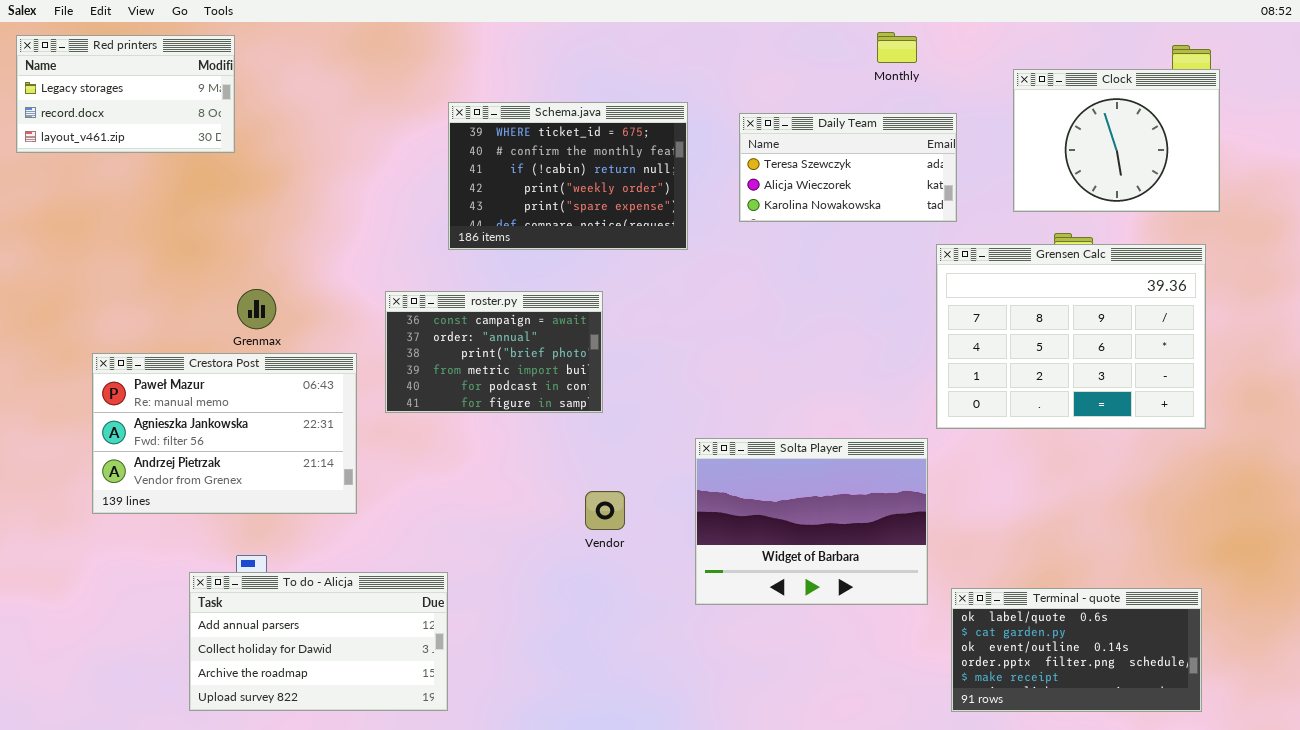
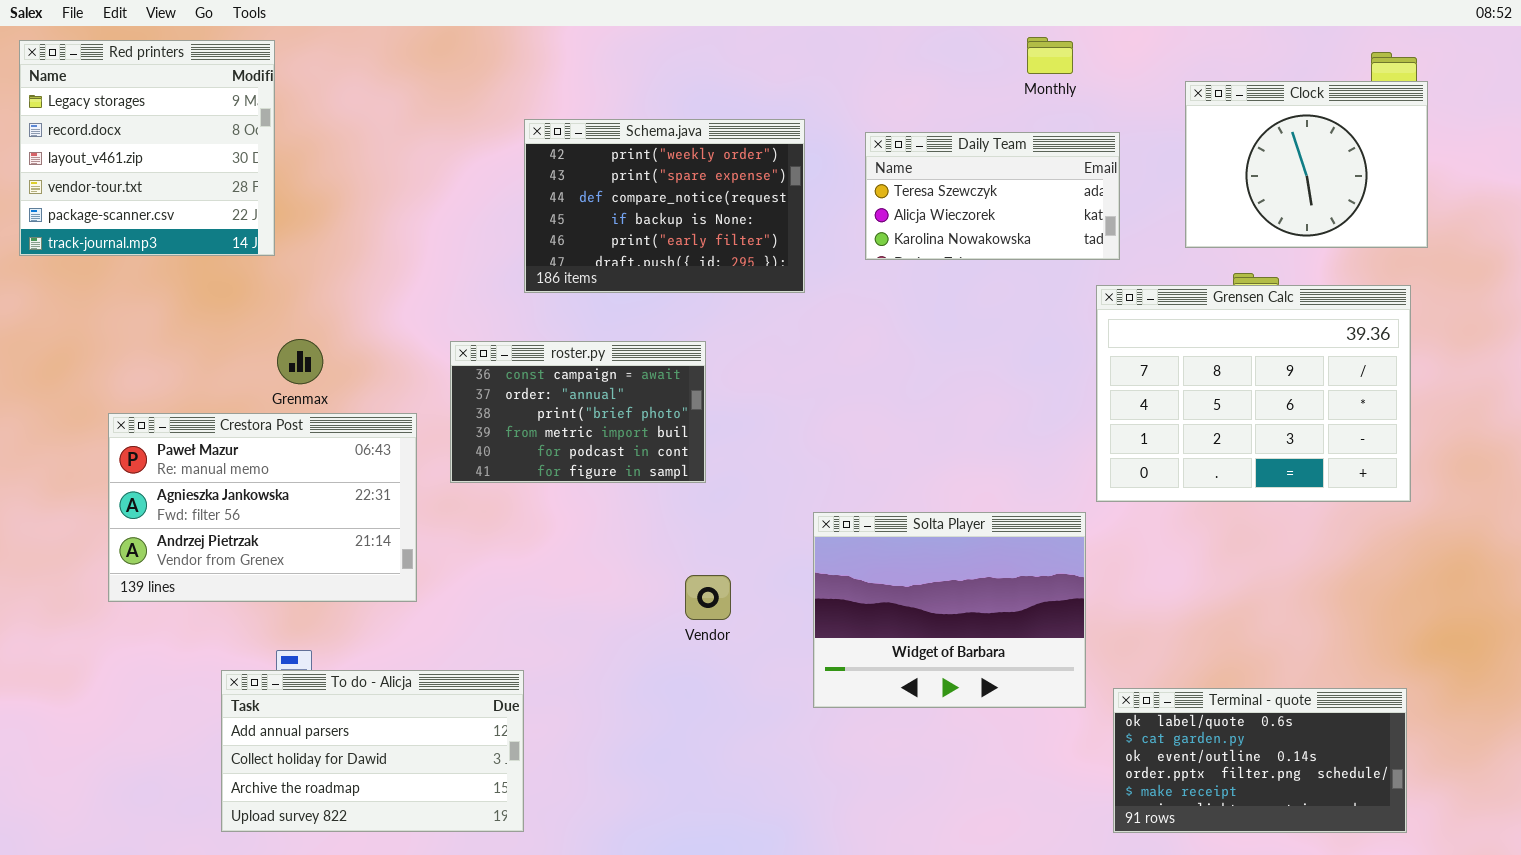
Red printers: [16,35,235,153] -> [19,40,275,256], resized
Schema.java: [448,102,688,250] -> [524,119,805,293], scrolled down 3 rows

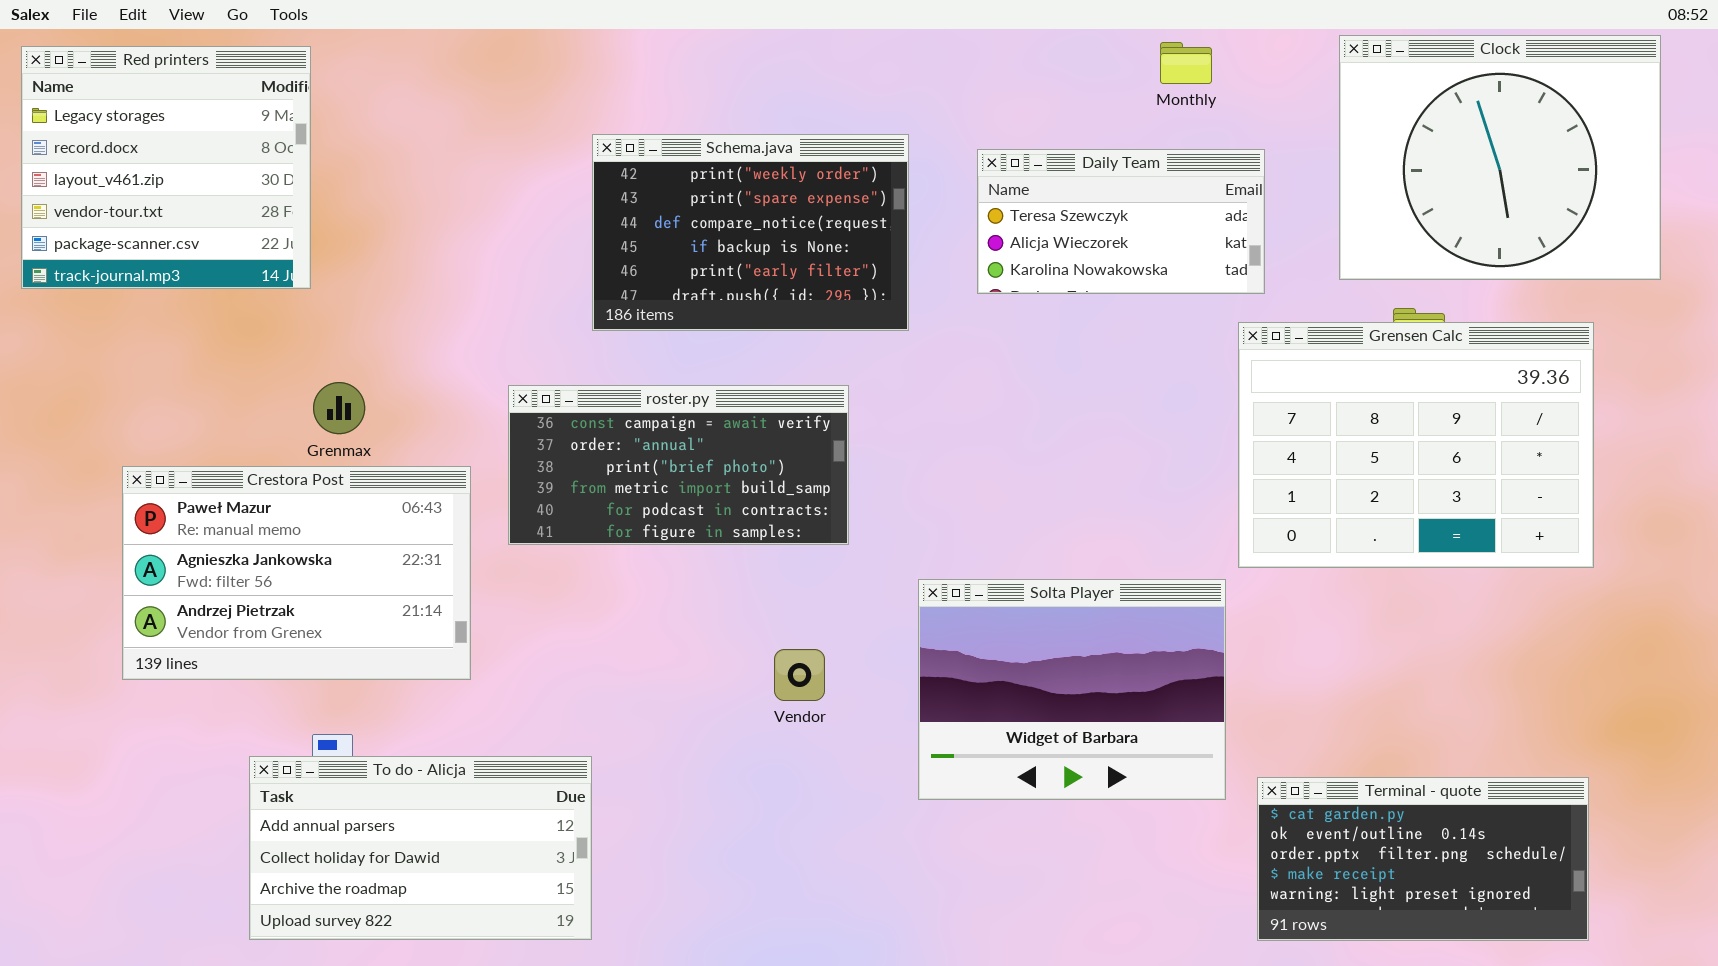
Clock: [1185,81,1428,248] -> [1339,35,1661,280], resized
roster.py: [450,341,706,483] -> [508,385,849,545], resized
Terminal - quote: [1113,688,1407,833] -> [1257,777,1589,941], scrolled down 1 row

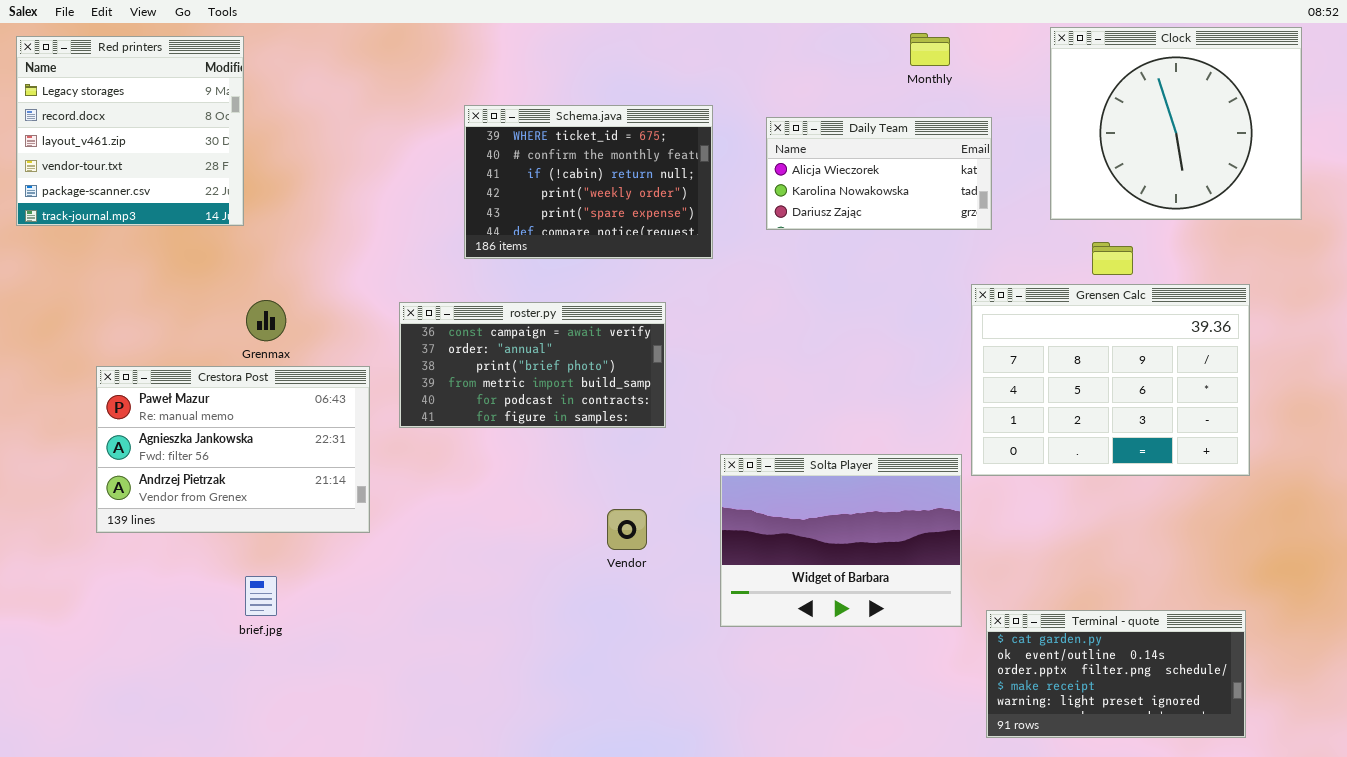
Schema.java: [592,134,909,331] -> [464,105,713,259], scrolled up 3 rows
Daily Team: [977,149,1265,294] -> [766,117,992,230], scrolled down 1 row
Grensen Calc: [1238,322,1594,568] -> [971,284,1250,476], moved
To do - Alicja: [249,756,592,940] -> none, closed

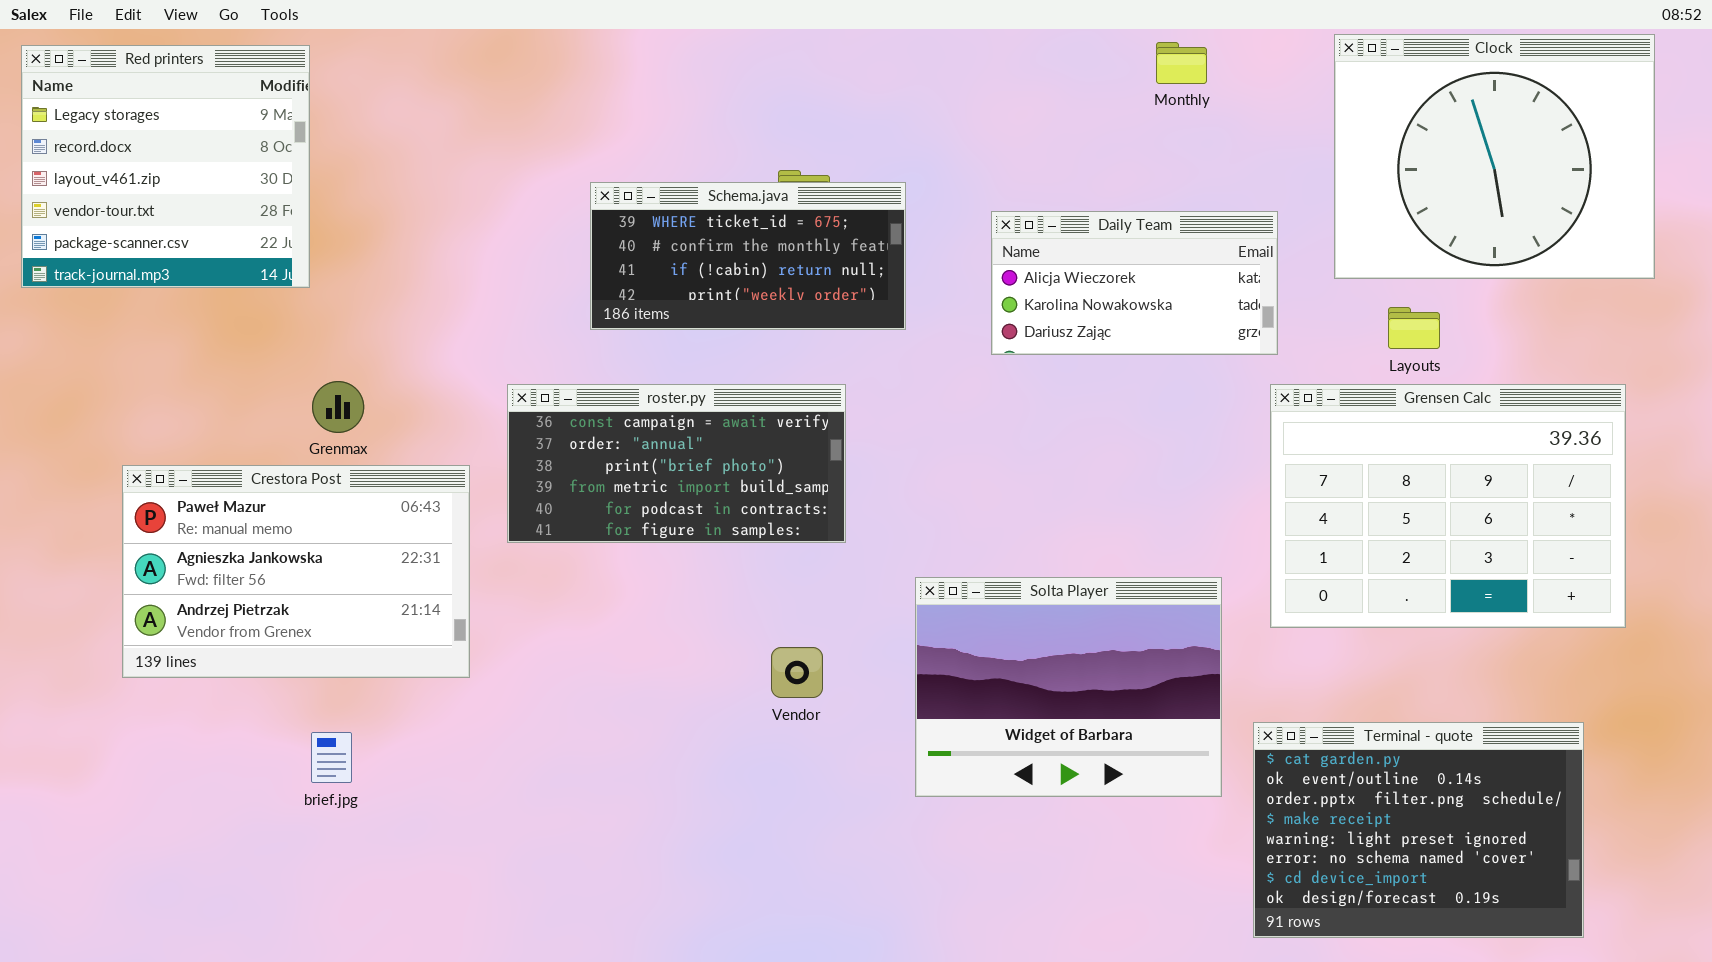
Schema.java: [464,105,713,259] -> [590,182,906,330], resized
Daily Team: [766,117,992,230] -> [991,211,1278,355], moved
Grensen Calc: [971,284,1250,476] -> [1270,384,1626,628], moved
Terminal - quote: [986,610,1246,738] -> [1253,722,1584,938], resized

